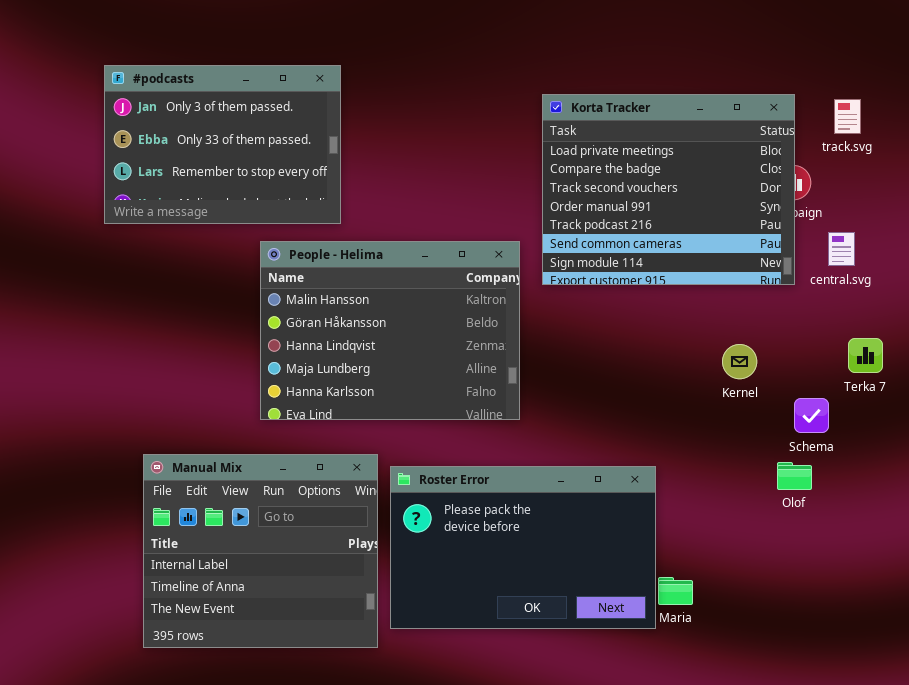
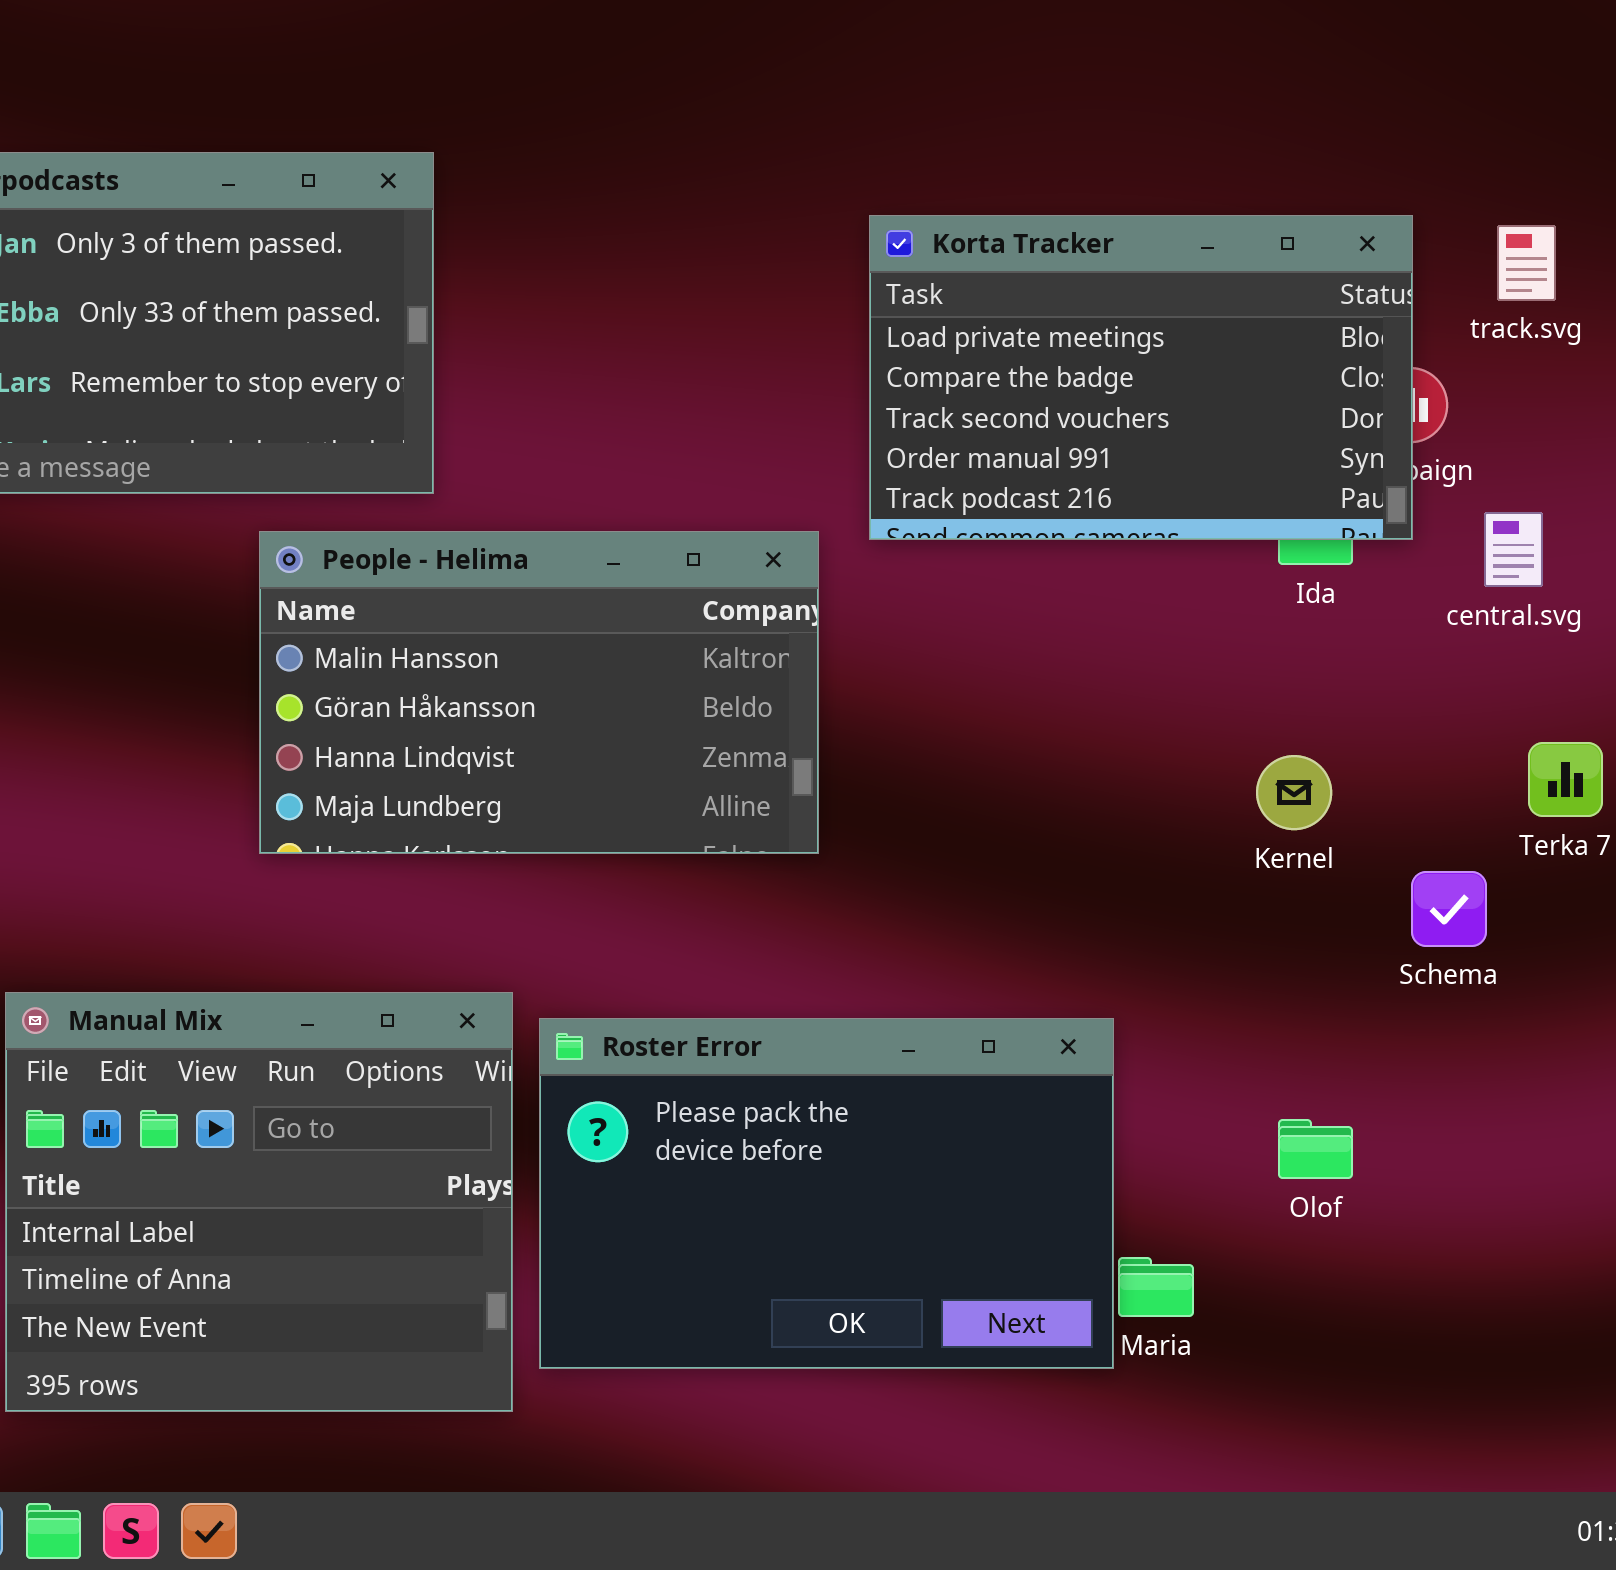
Korta Tracker: [542,94,795,285] -> [869,215,1413,540], resized
People - Helima: [260,241,520,420] -> [259,531,819,854], resized
Olof: [777,462,812,490] -> [1278,1119,1353,1179], moved

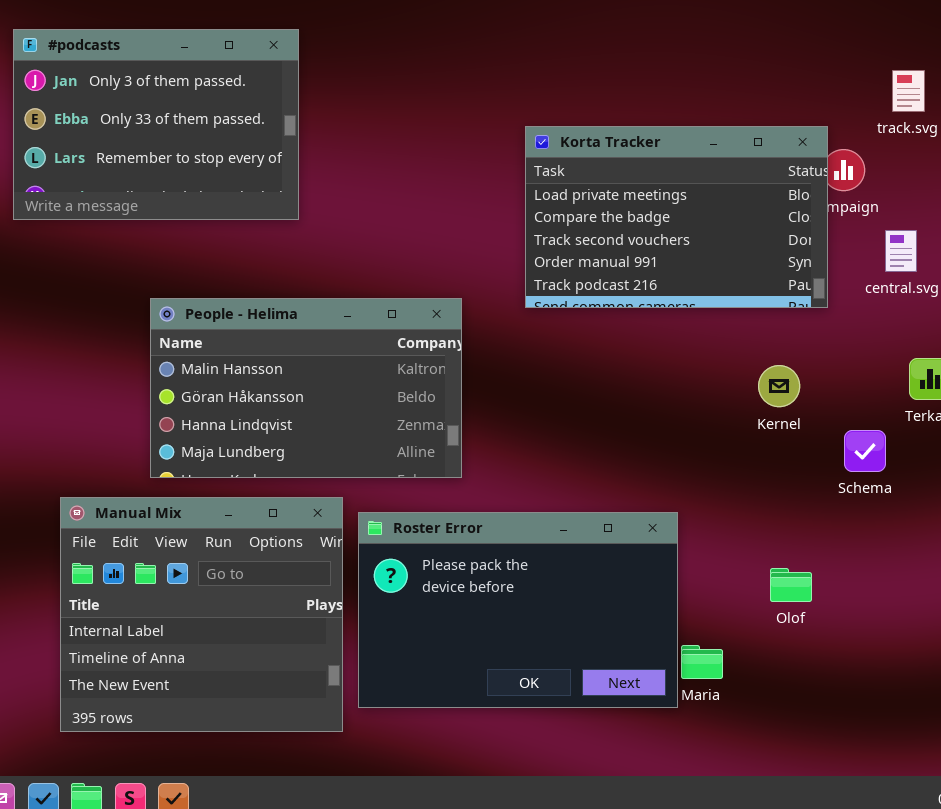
Korta Tracker: [869,215,1413,540] -> [525,126,828,308], moved
People - Helima: [259,531,819,854] -> [150,298,462,478], moved

